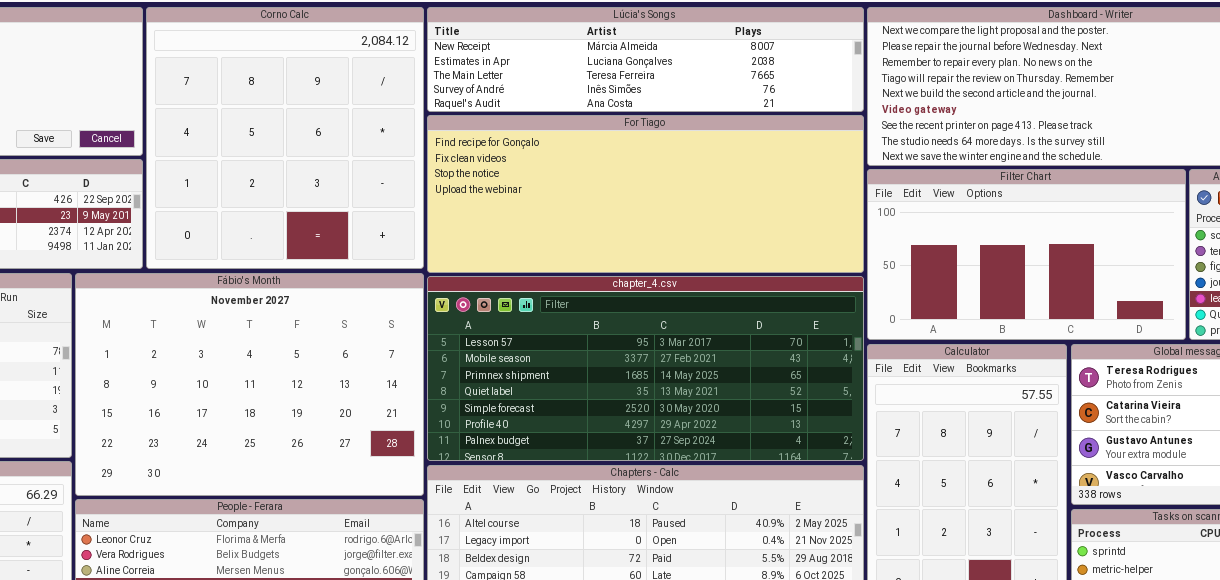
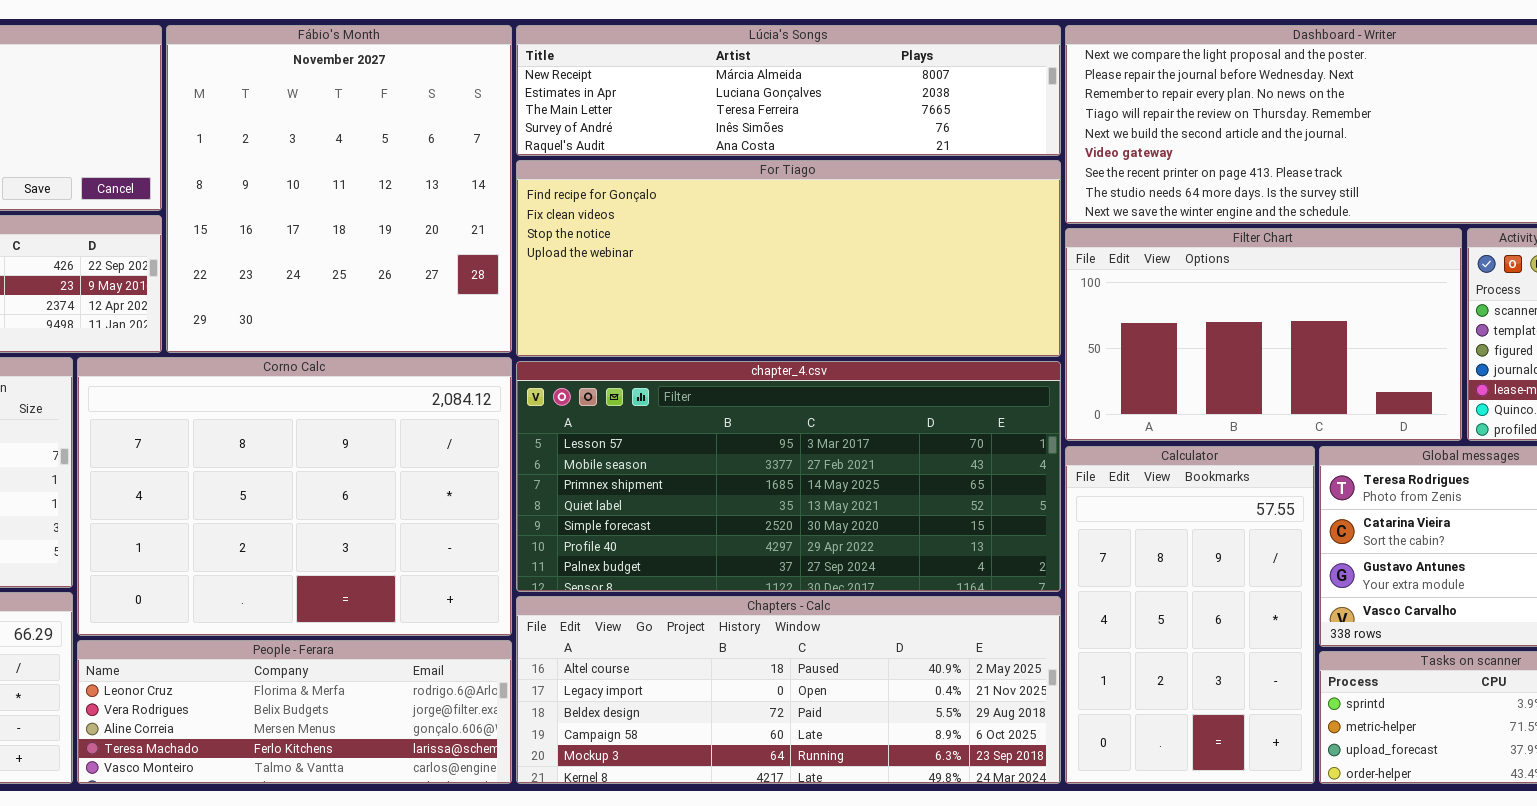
Corno Calc: [146,7,424,269] -> [77,357,512,636], moved, resized
Fábio's Month: [75,273,424,496] -> [166,25,512,353], moved, resized

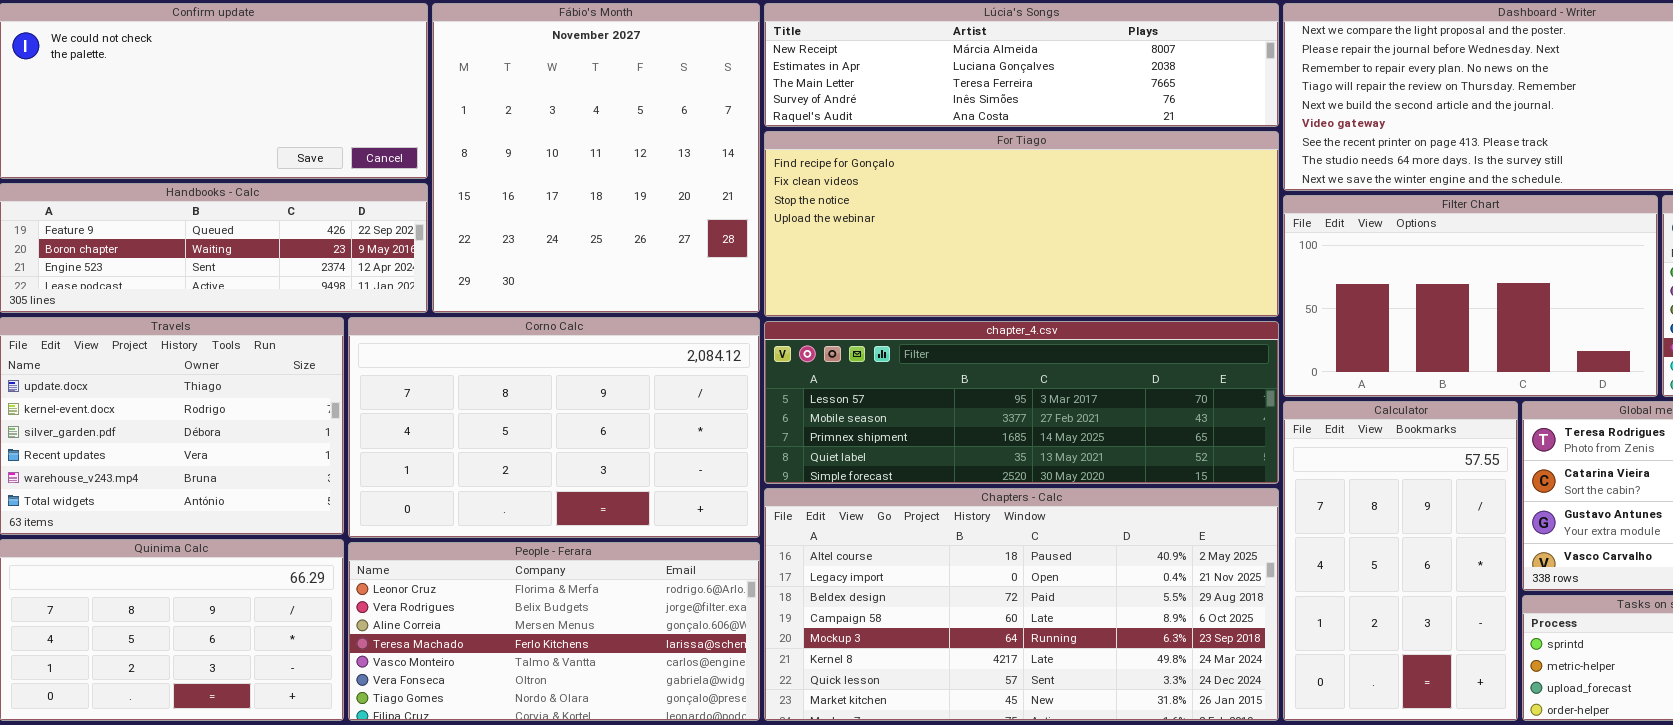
Corno Calc: [77,357,512,636] -> [348,317,760,538], resized
chapter_4.csv: [516,361,1061,592] -> [764,321,1279,484], resized
Chapters - Calc: [516,596,1061,784] -> [764,488,1279,721], resized
People - Ferara: [77,640,512,784] -> [348,542,760,721], resized

